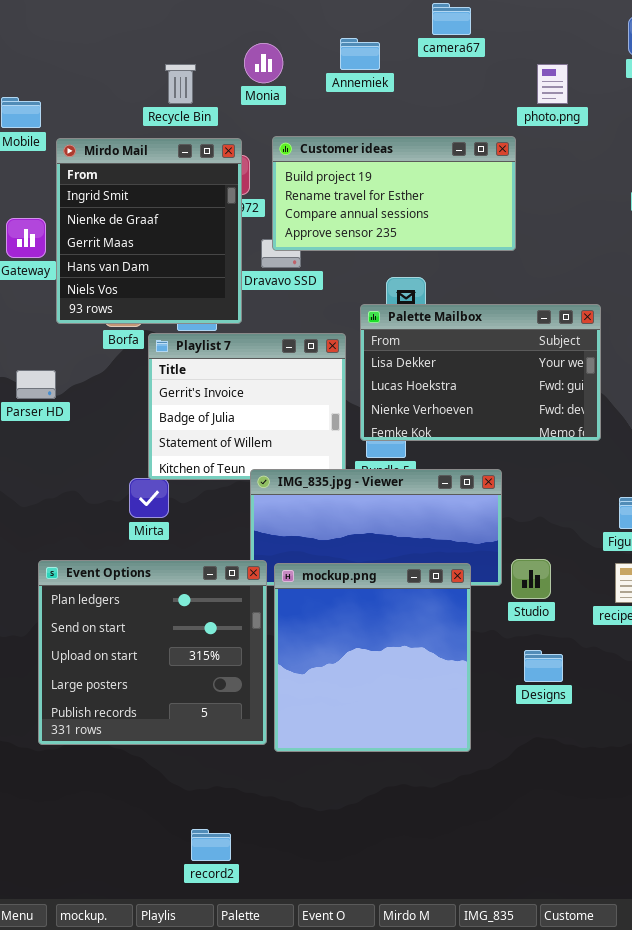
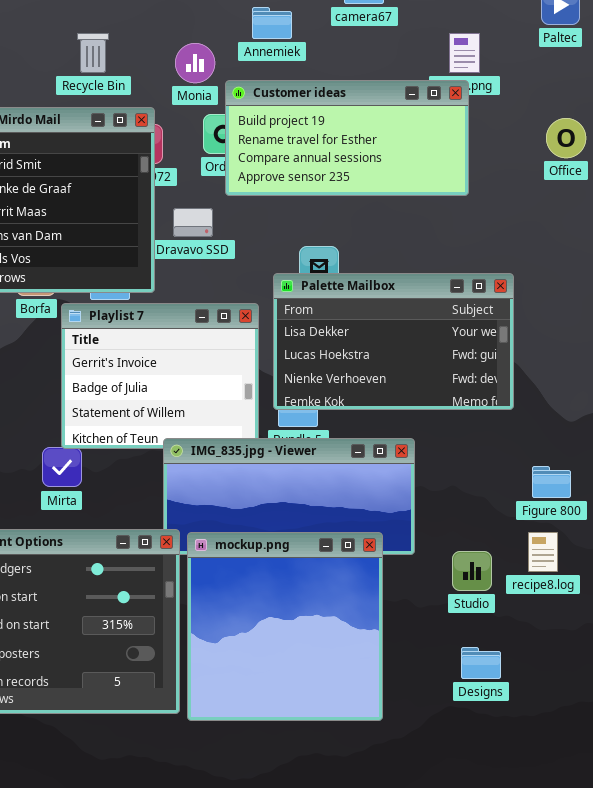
Monia: [244,43,283,83] -> [175,43,215,83], moved
Customer ideas: [272,136,516,251] -> [225,80,469,196], moved
Studio: [511,559,551,599] -> [452,551,492,591], moved
Designs: [524,650,563,682] -> [461,647,501,679], moved

